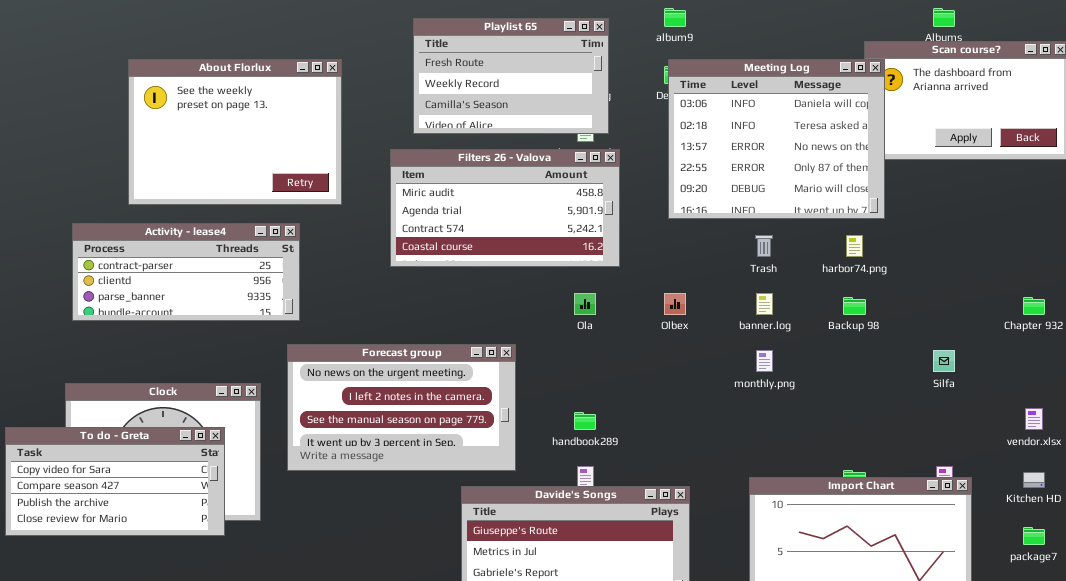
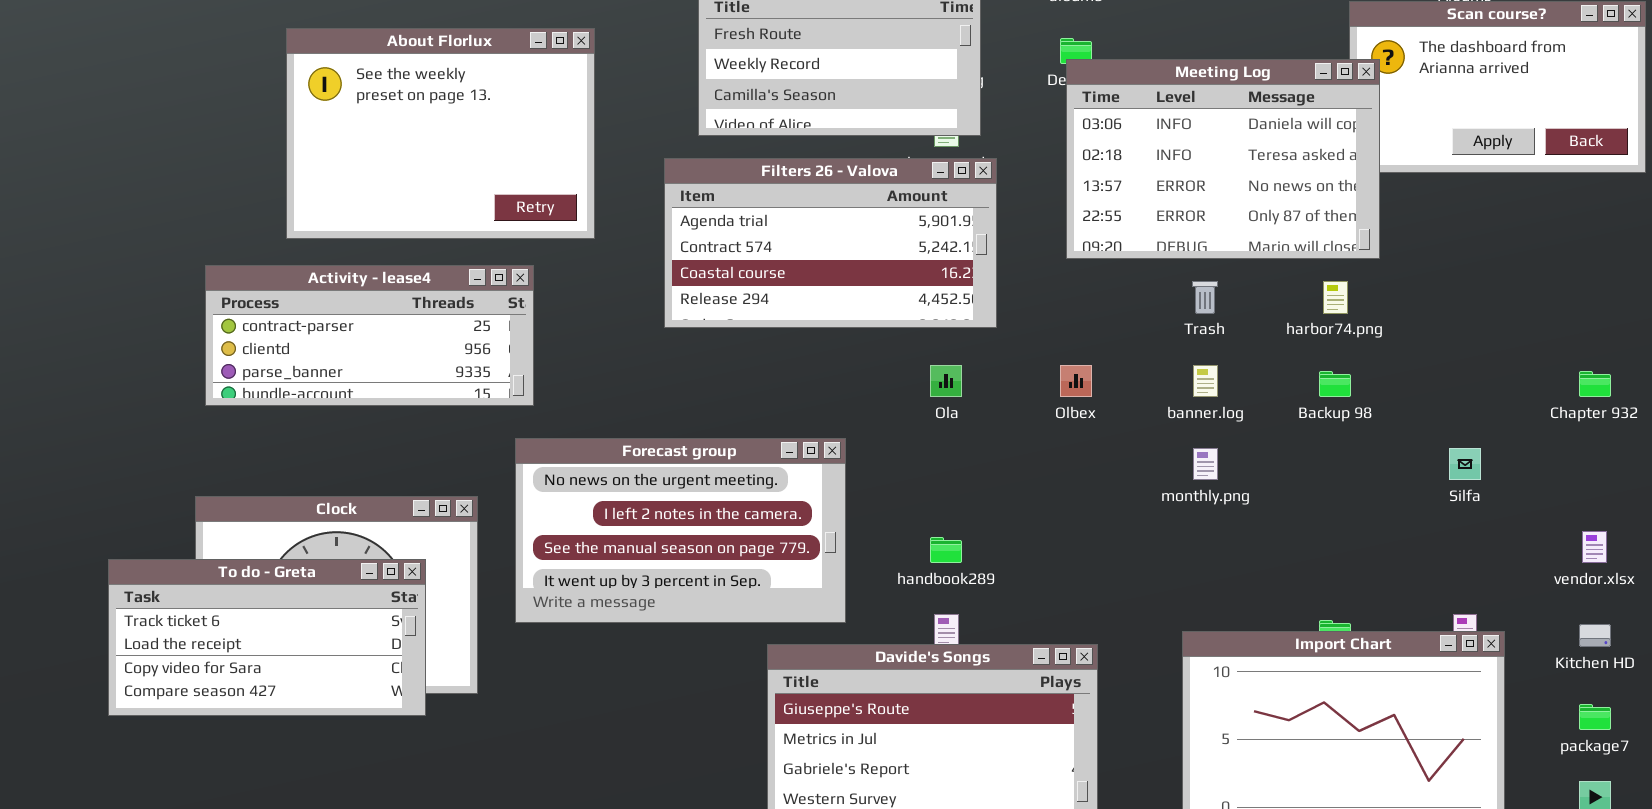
Meeting Log: [668,59,885,219] -> [1066,59,1380,259], resized
Filters 26 - Valova: [390,149,620,267] -> [664,158,997,328], scrolled down 1 row
To do - Greta: [5,427,225,536] -> [108,559,426,716], scrolled up 2 rows

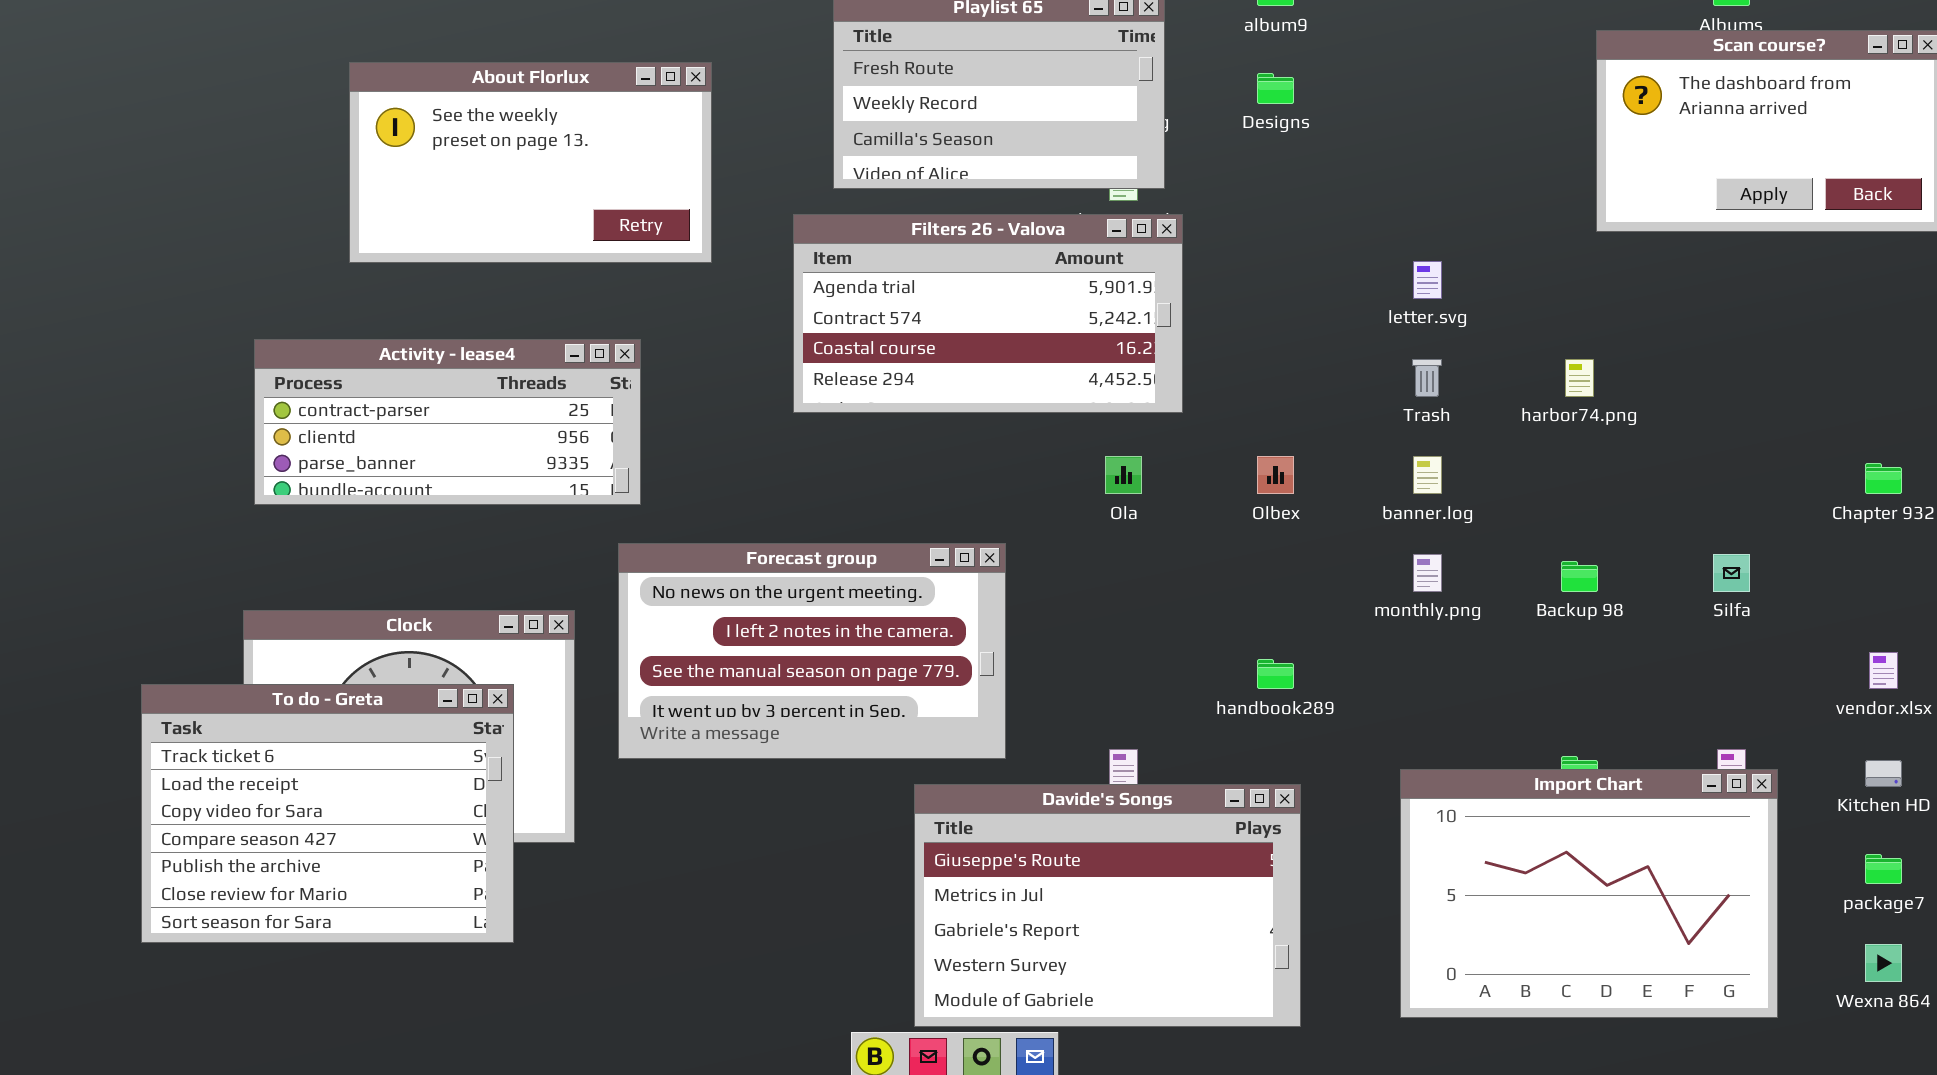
About Florlux: [286,28,595,239] -> [349,62,712,263], resized
Meeting Log: [1066,59,1380,259] -> none, closed
Backup 98: [1319,371,1351,397] -> [1561,561,1598,592], moved
handbook289: [930,537,962,563] -> [1257,659,1294,689], moved
To do - Greta: [108,559,426,716] -> [141,684,514,943], resized

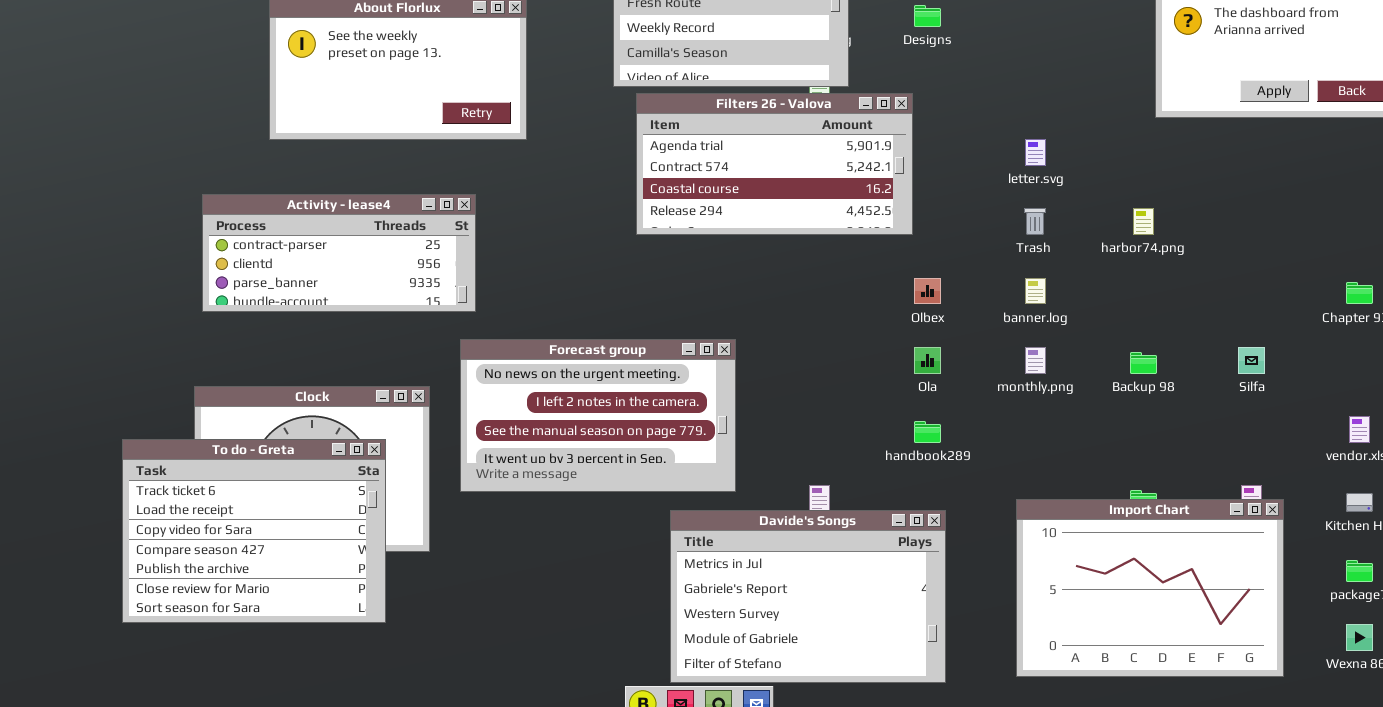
Filters 26 - Valova: [793,214,1183,413] -> [636,93,913,235], moved
Ola: [1105,456,1142,494] -> [914,347,941,374], moved
Davide's Songs: [914,784,1301,1027] -> [670,510,946,683], scrolled down 1 row

